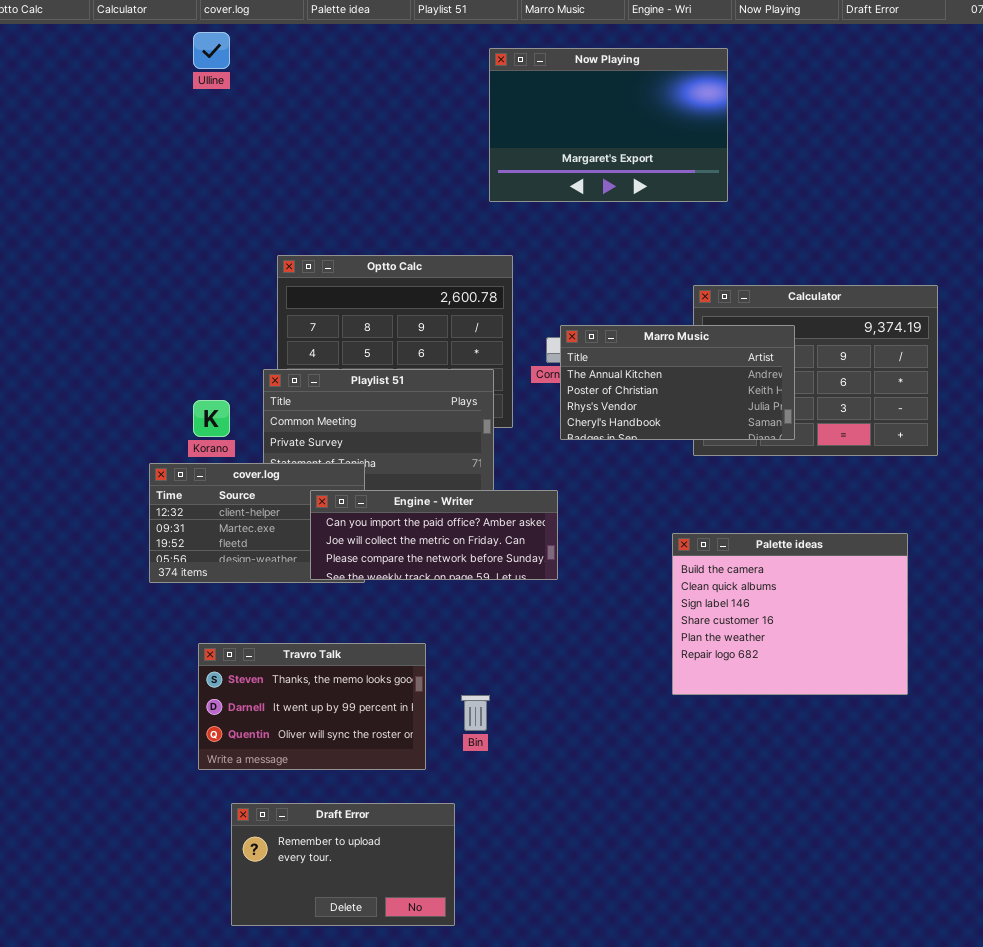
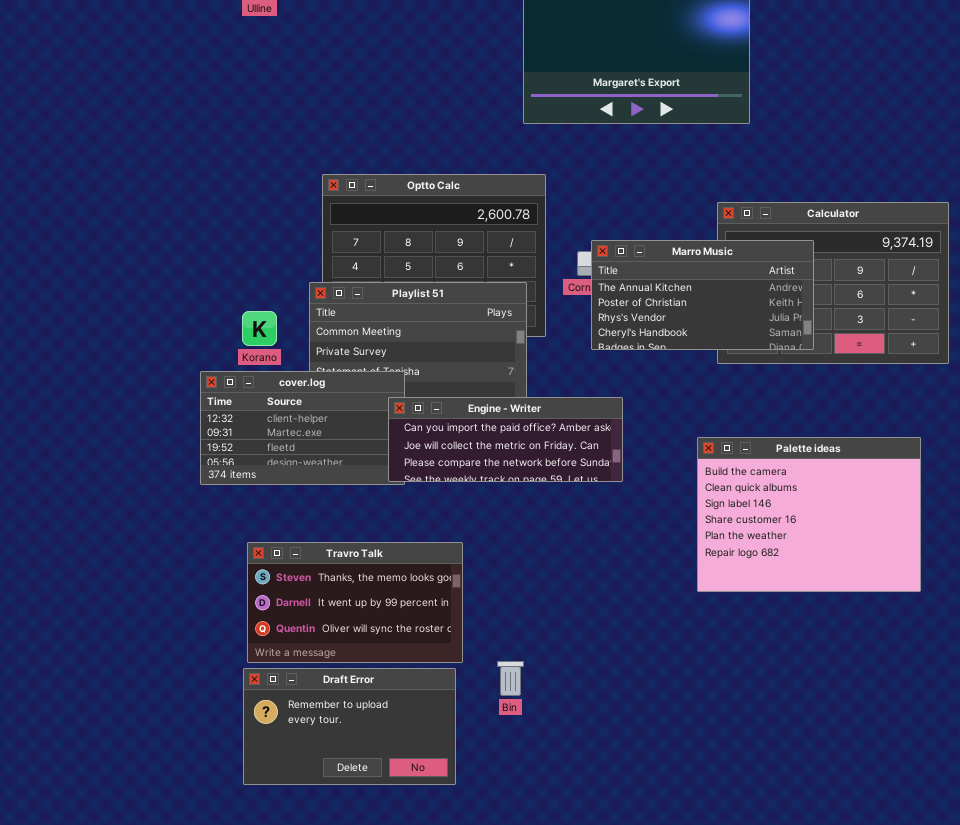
Engine - Writer: [310,490,558,580] -> [388,397,623,482], moved
Bin: [461,695,490,731] -> [497,661,524,696], moved
Draft Error: [231,803,455,926] -> [243,668,456,785], moved

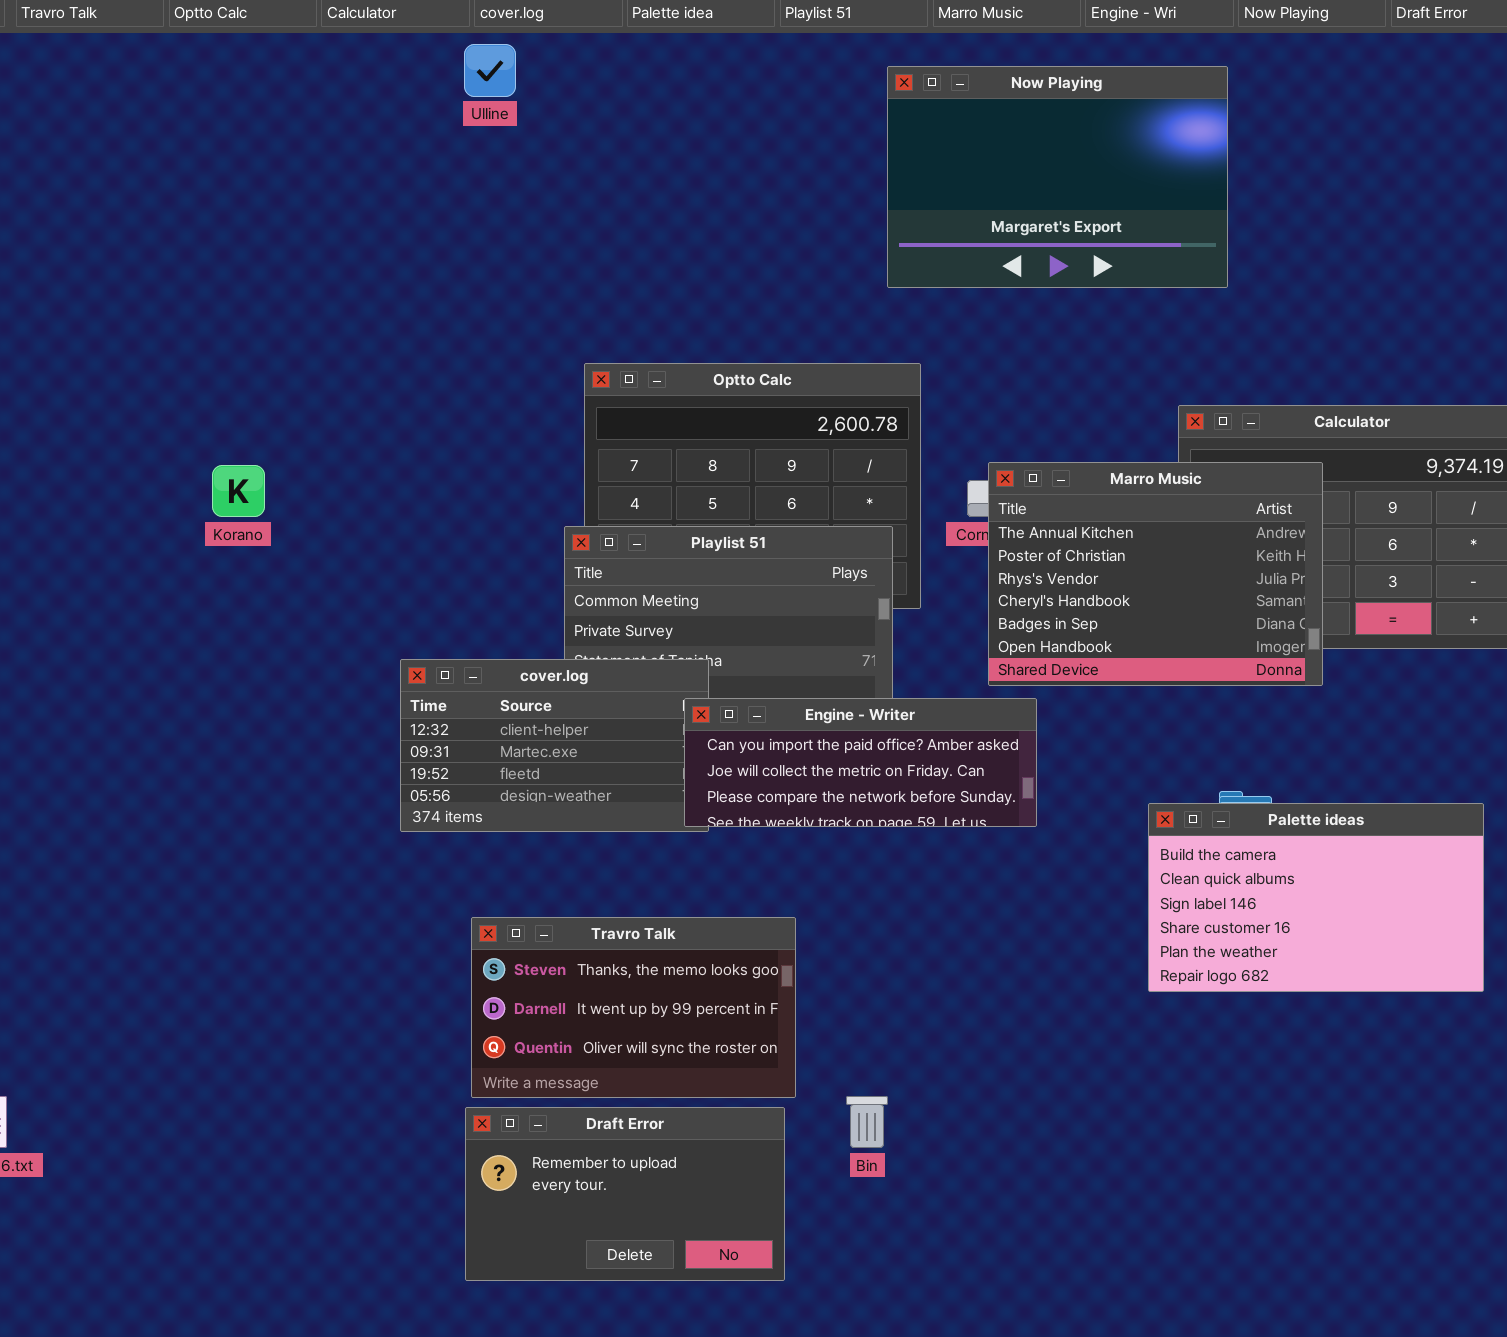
Marro Music: [591,240,814,350] -> [988,462,1323,686], resized
Korano: [242,311,277,346] -> [212,465,265,517], moved
Palette ideas: [697,437,921,592] -> [1148,803,1484,992], resized

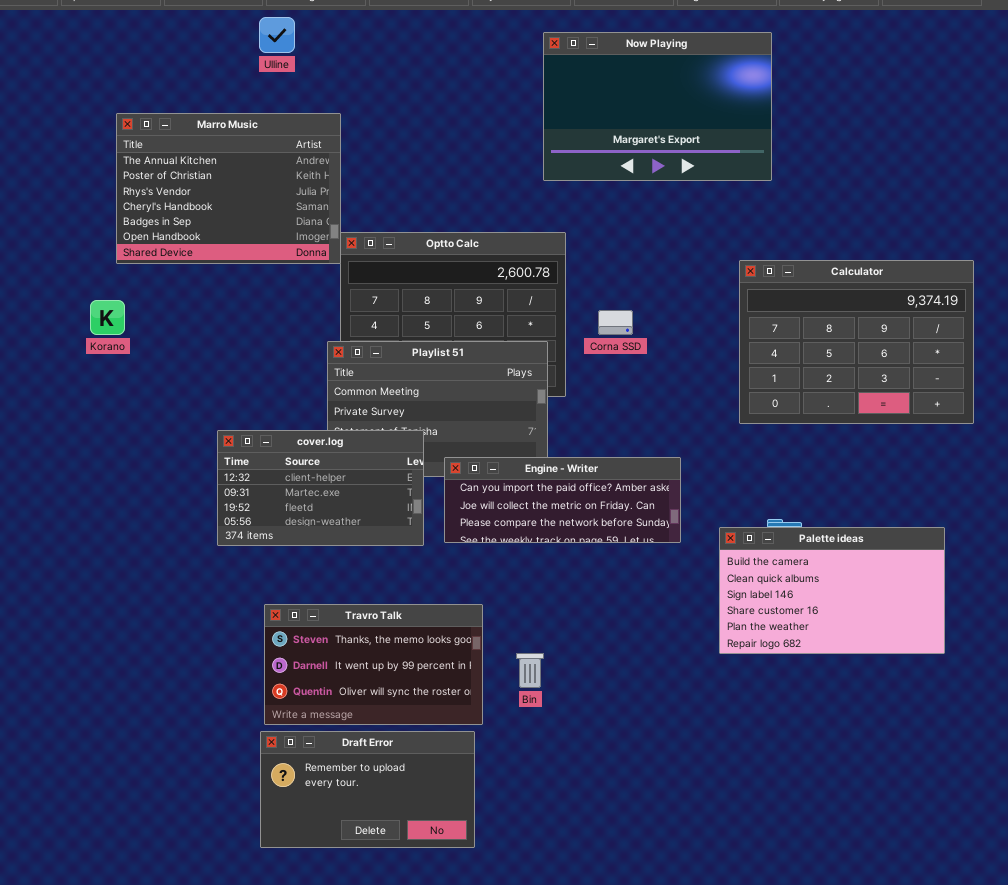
Marro Music: [988,462,1323,686] -> [116,113,341,264], moved
Engine - Writer: [684,698,1037,827] -> [444,457,681,543], moved
Bin: [846,1096,888,1148] -> [516,653,544,688], moved

